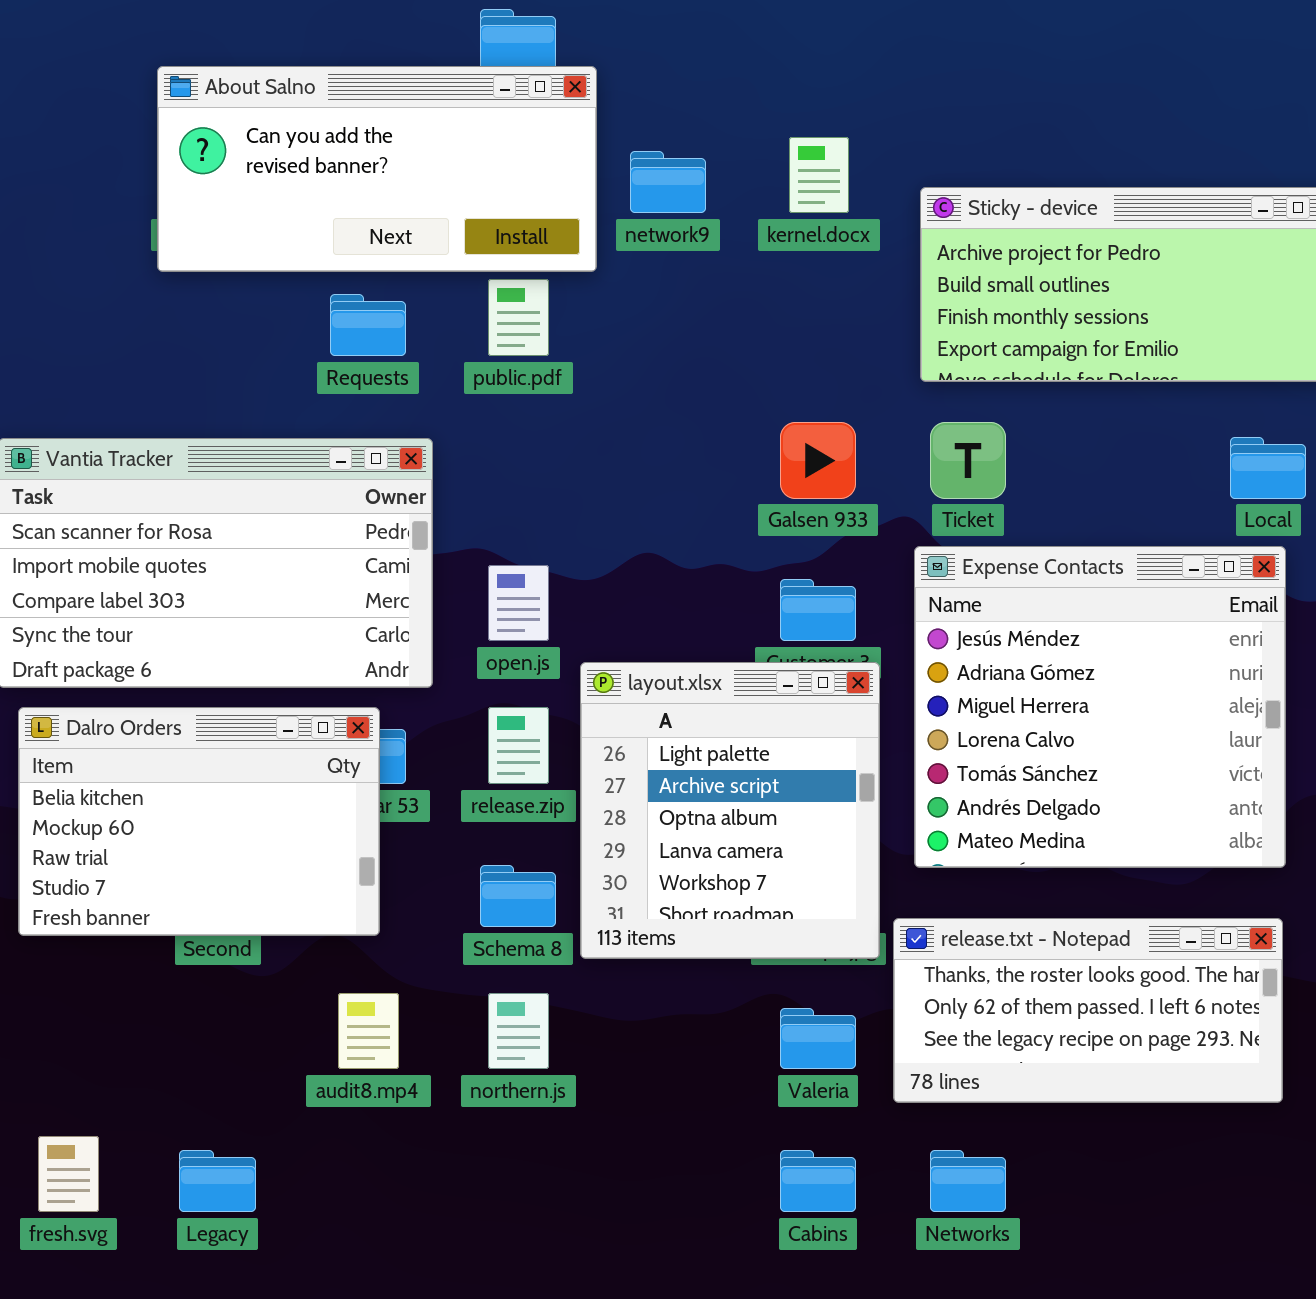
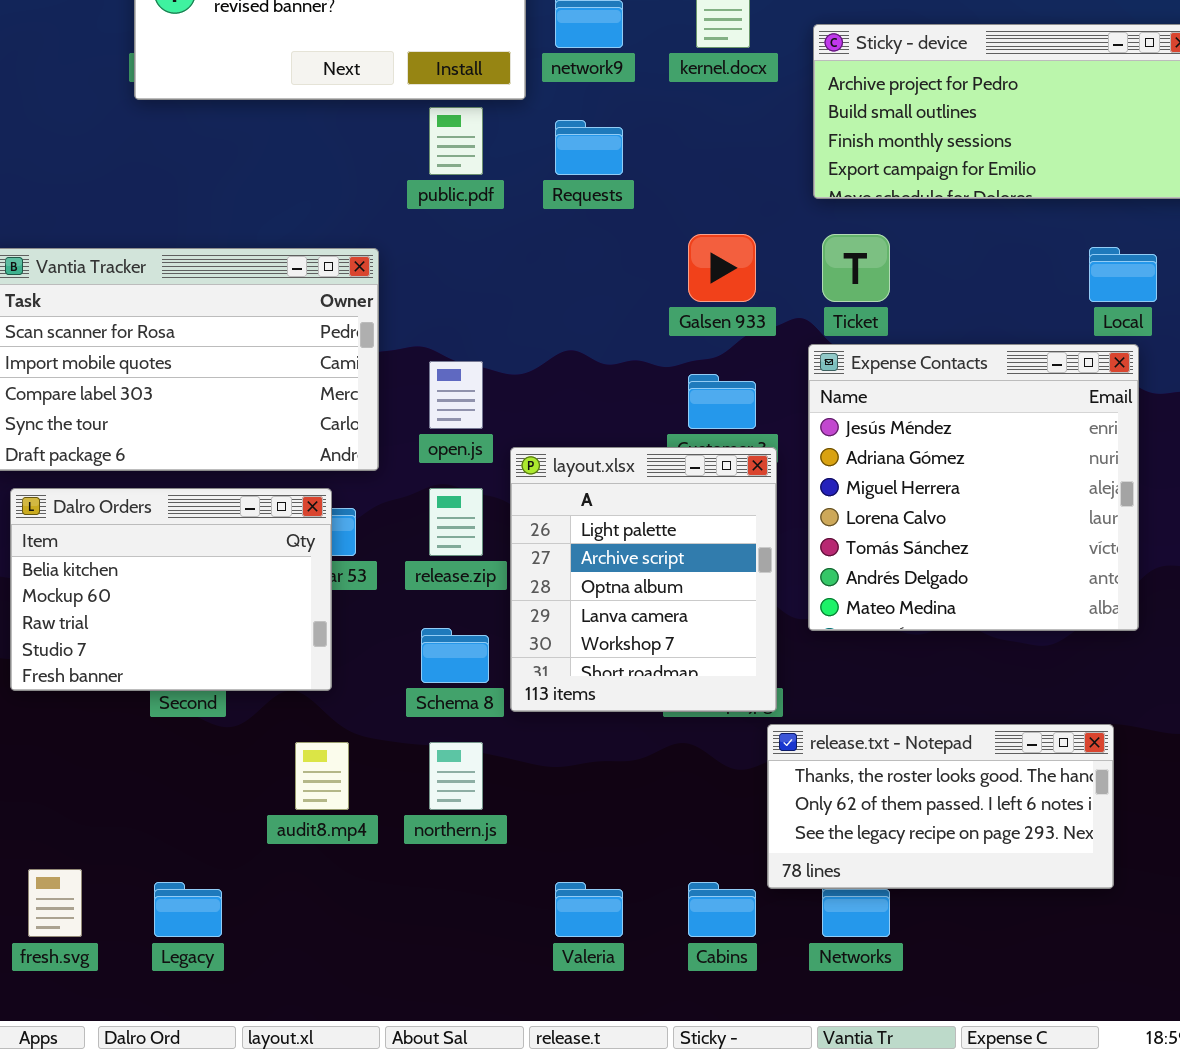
Requests: [330,294,406,356] -> [555,120,623,175], moved
release.txt - Notepad: [893,918,1283,1103] -> [767,724,1114,889], moved
Valeria: [780,1008,856,1069] -> [555,882,623,937], moved

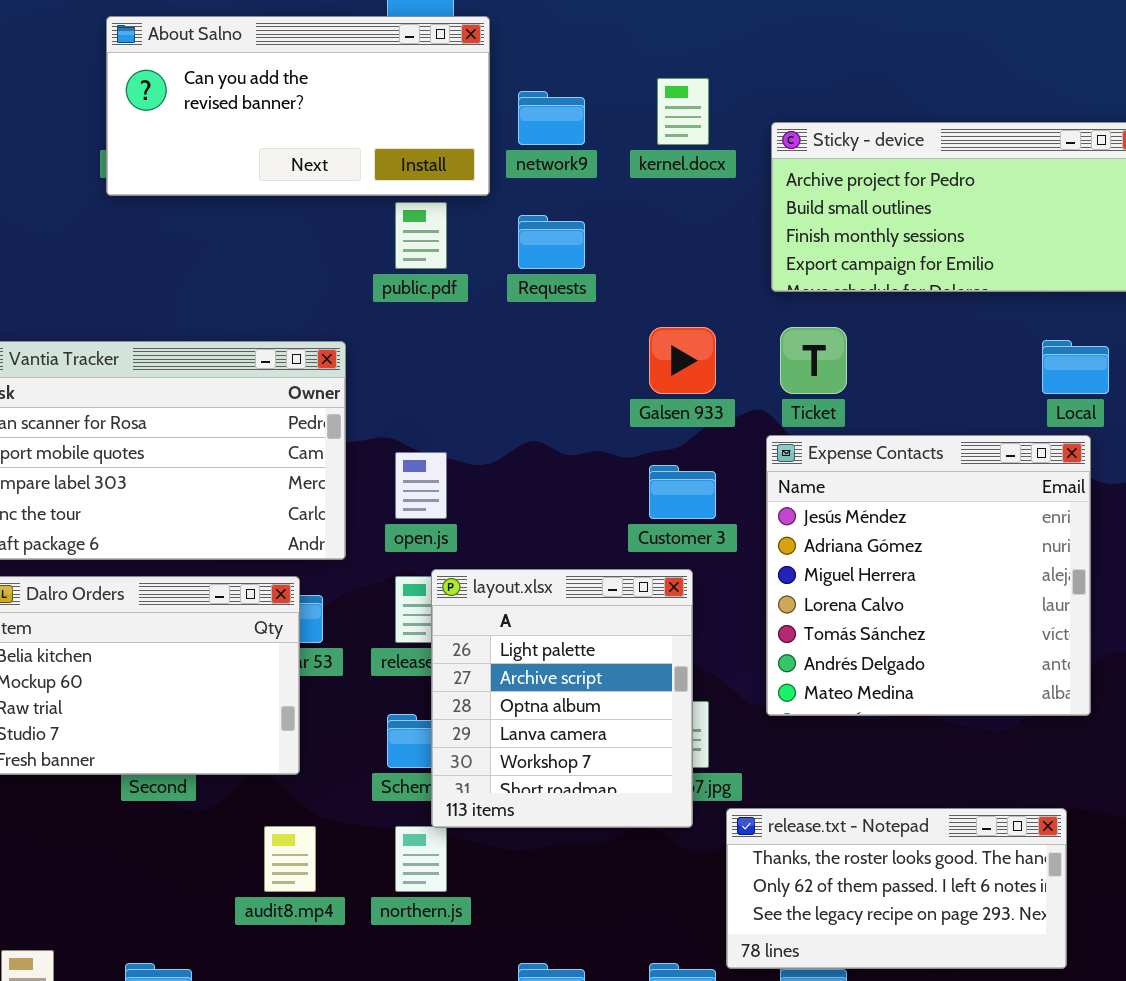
layout.xlsx: [510,447,777,712] -> [431,569,693,828], moved

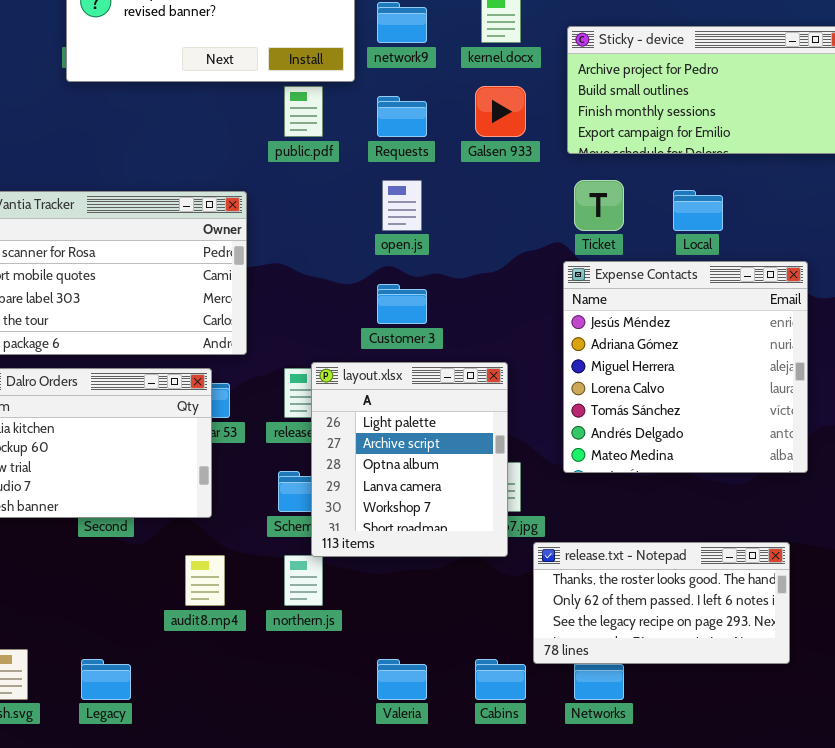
Galsen 933: [649,327,716,394] -> [475,86,526,137], moved
Local: [1042,340,1109,394] -> [673,190,723,231], moved
open.js: [395,452,447,519] -> [382,180,422,231], moved
Customer 3: [649,465,716,519] -> [377,284,427,324], moved

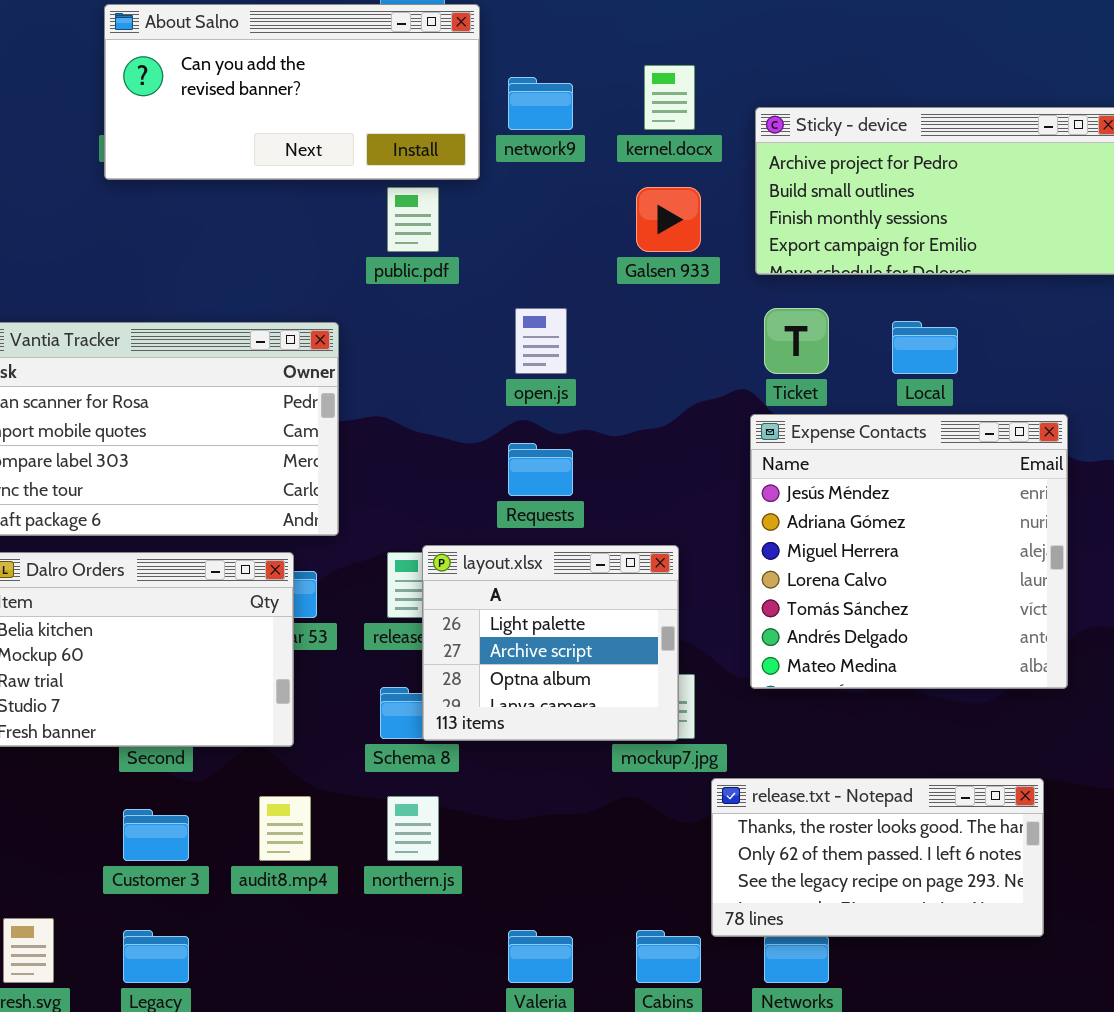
Requests: [377,96,427,137] -> [508,443,573,496], moved
Customer 3: [377,284,427,324] -> [123,809,189,861], moved
layout.xlsx: [311,362,508,557] -> [422,545,679,741], resized

